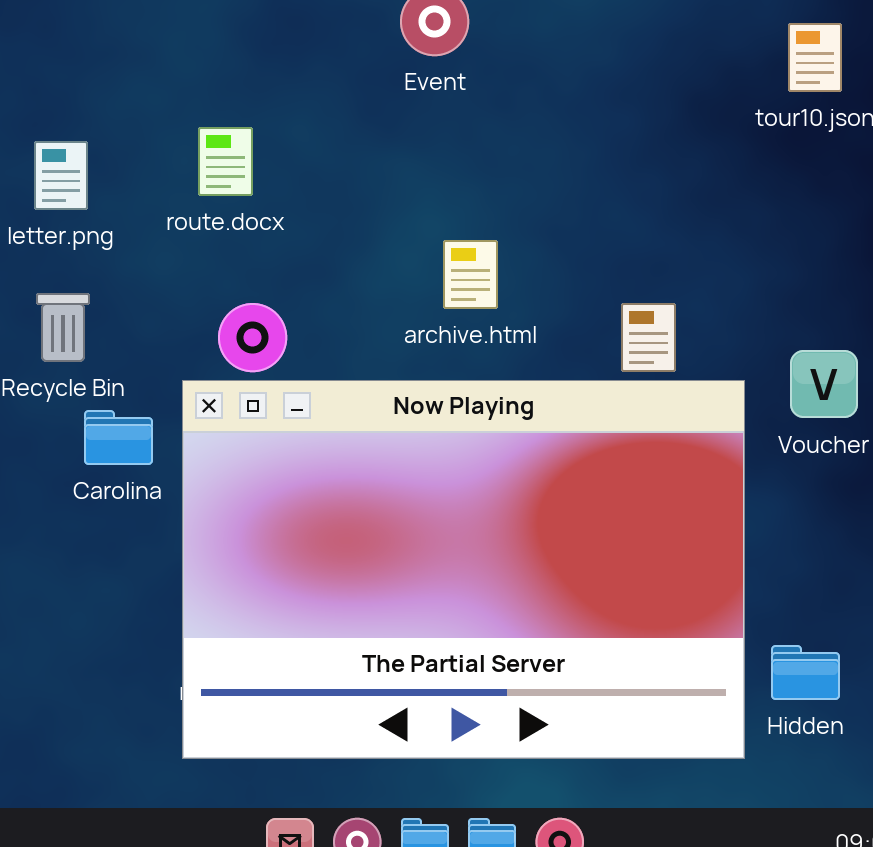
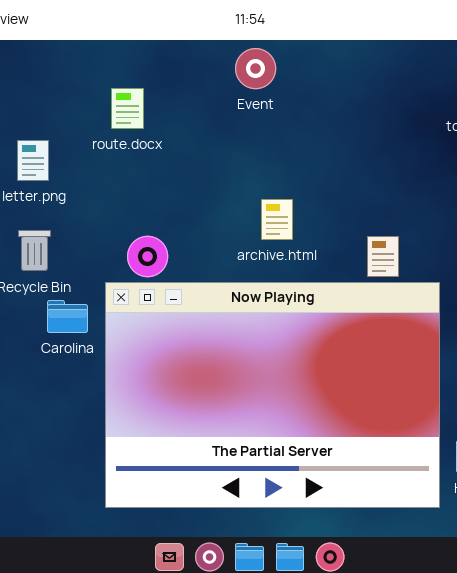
route.docx: [198,127,253,196] -> [111,88,144,129], moved

